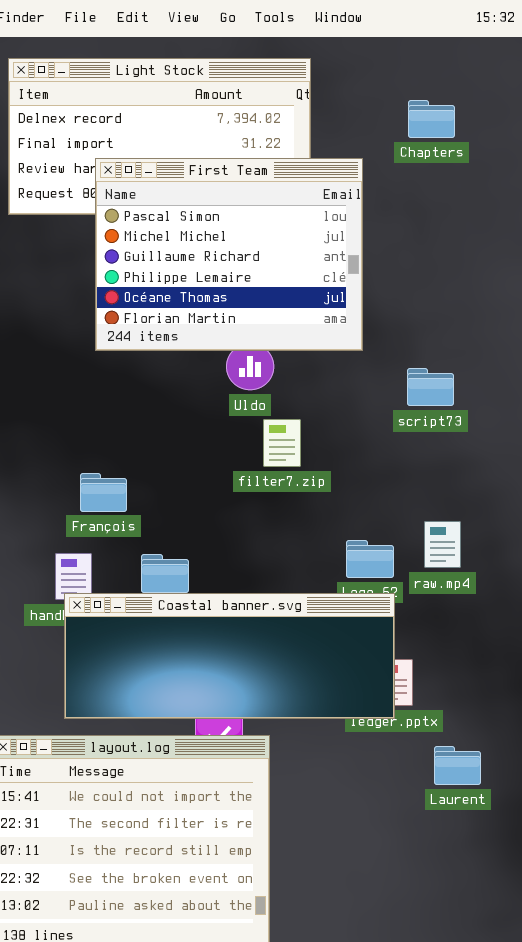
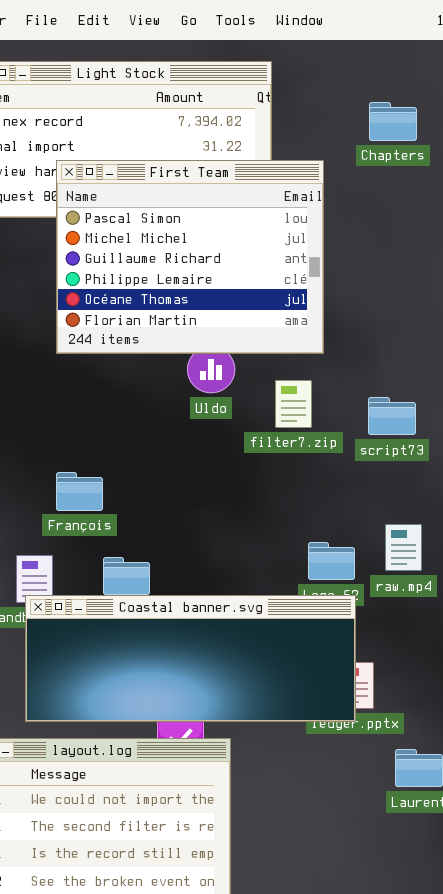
script73: [407,368,454,406] -> [368,397,416,435], moved
filter7.zip: [263,419,301,467] -> [275,380,312,428], moved
François: [80,473,127,512] -> [56,472,103,511], moved

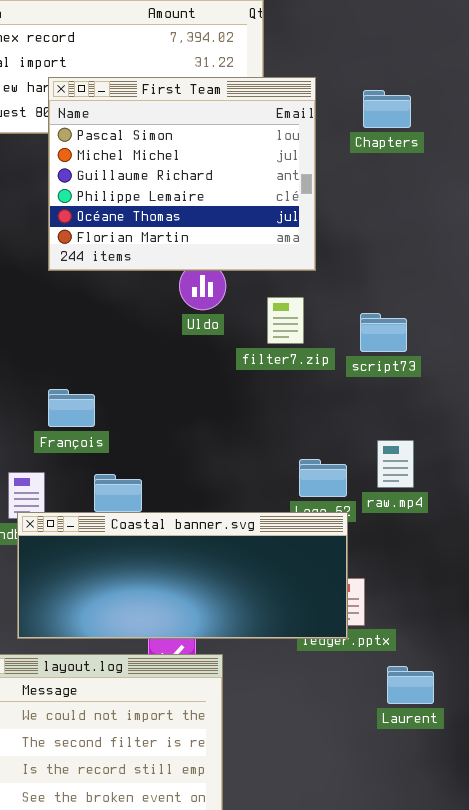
Chapters: [369,102,417,141] -> [363,90,411,128], moved

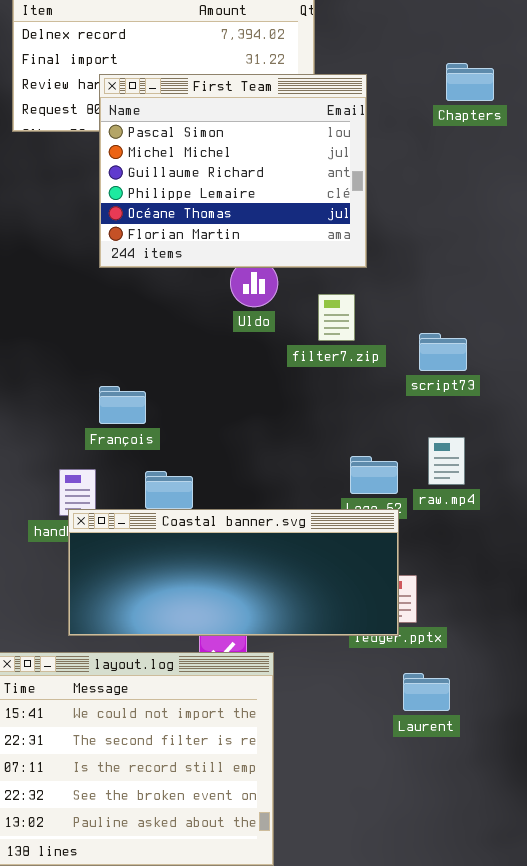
Chapters: [363,90,411,128] -> [446,63,494,101], moved
script73: [360,313,407,352] -> [419,333,467,371], moved
Laurent: [387,666,434,704] -> [403,673,450,711], moved

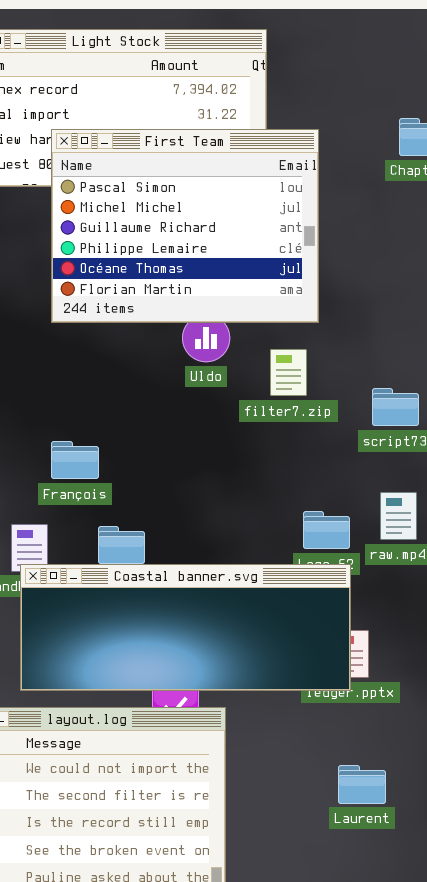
Laurent: [403,673,450,711] -> [338,765,386,804], moved

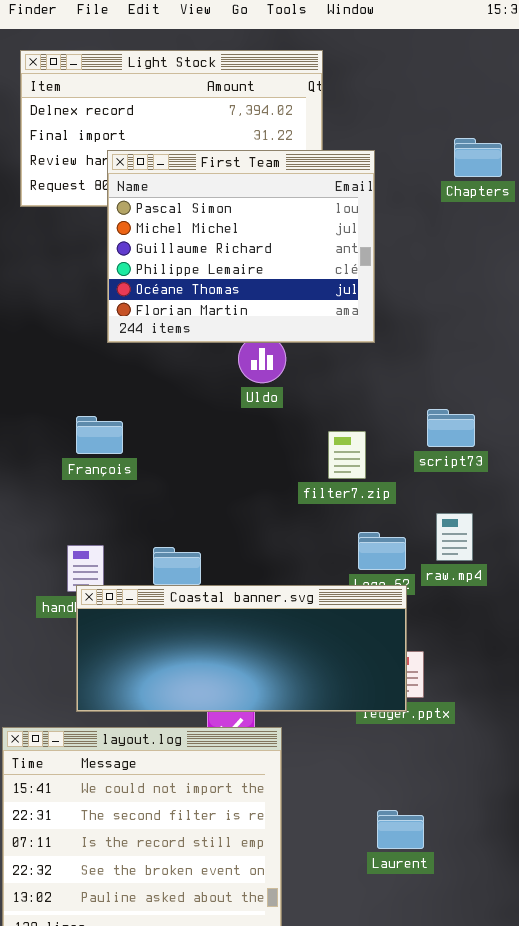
filter7.zip: [270,349,307,396] -> [328,431,366,479], moved
François: [51,441,99,479] -> [76,416,123,454], moved
Laurent: [338,765,386,804] -> [377,810,424,849], moved

